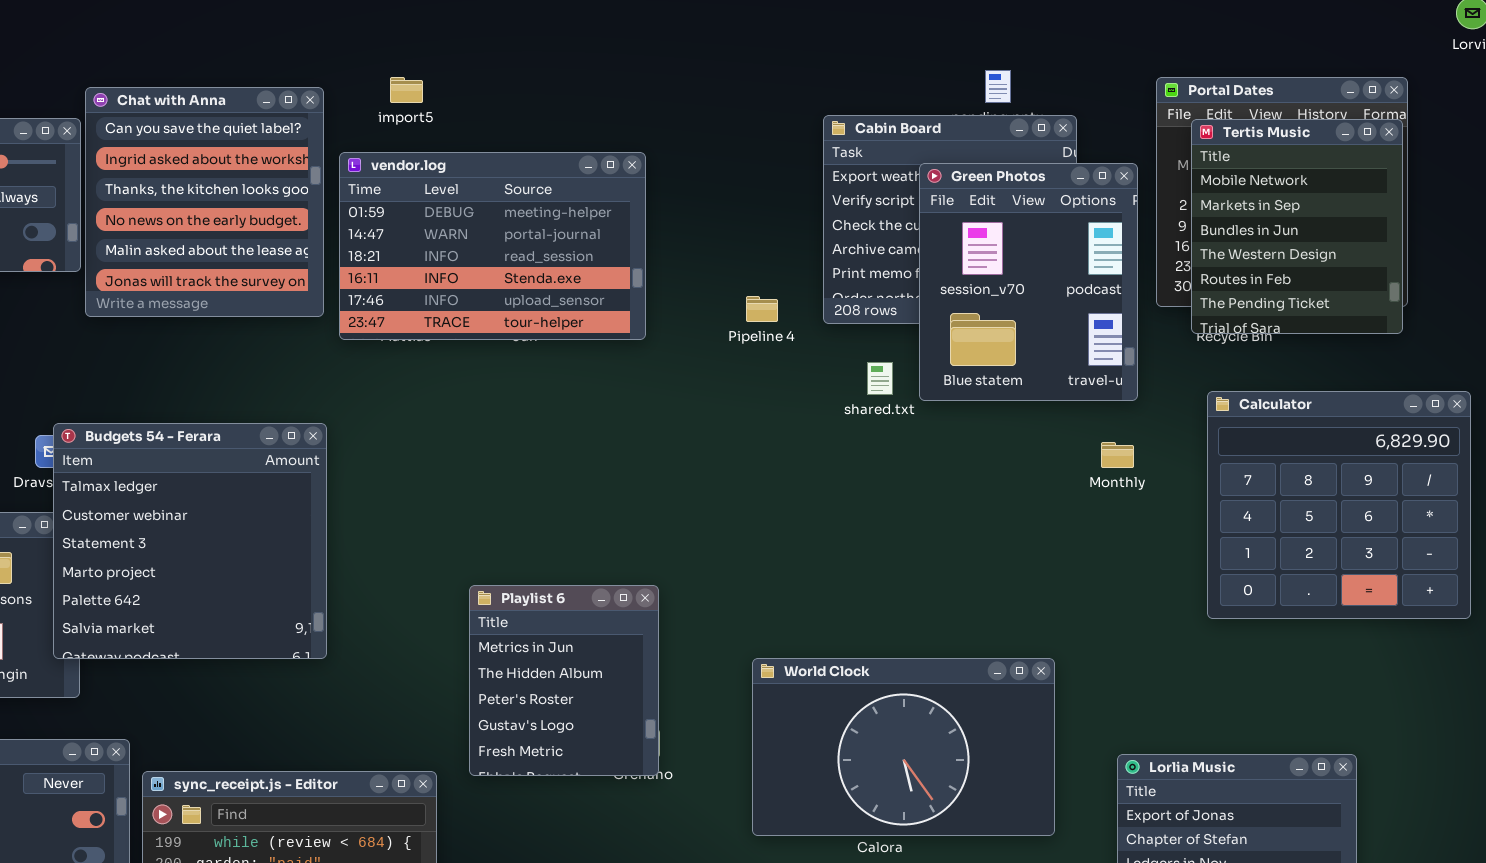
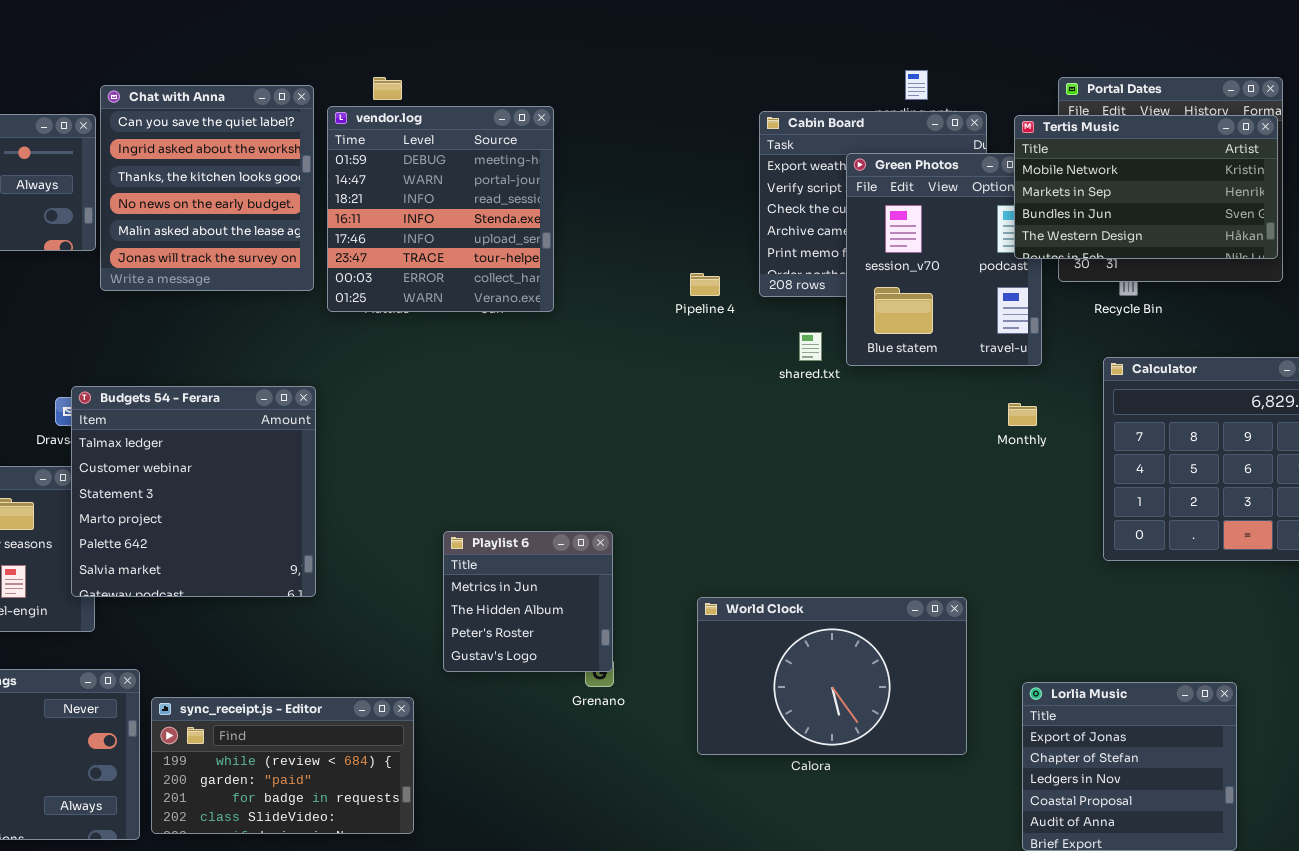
Tertis Music: [1191,119,1403,334] -> [1014,115,1278,259], resized
vendor.log: [339,152,646,340] -> [327,106,554,312], resized
Playlist 6: [469,585,659,776] -> [443,531,613,672], resized

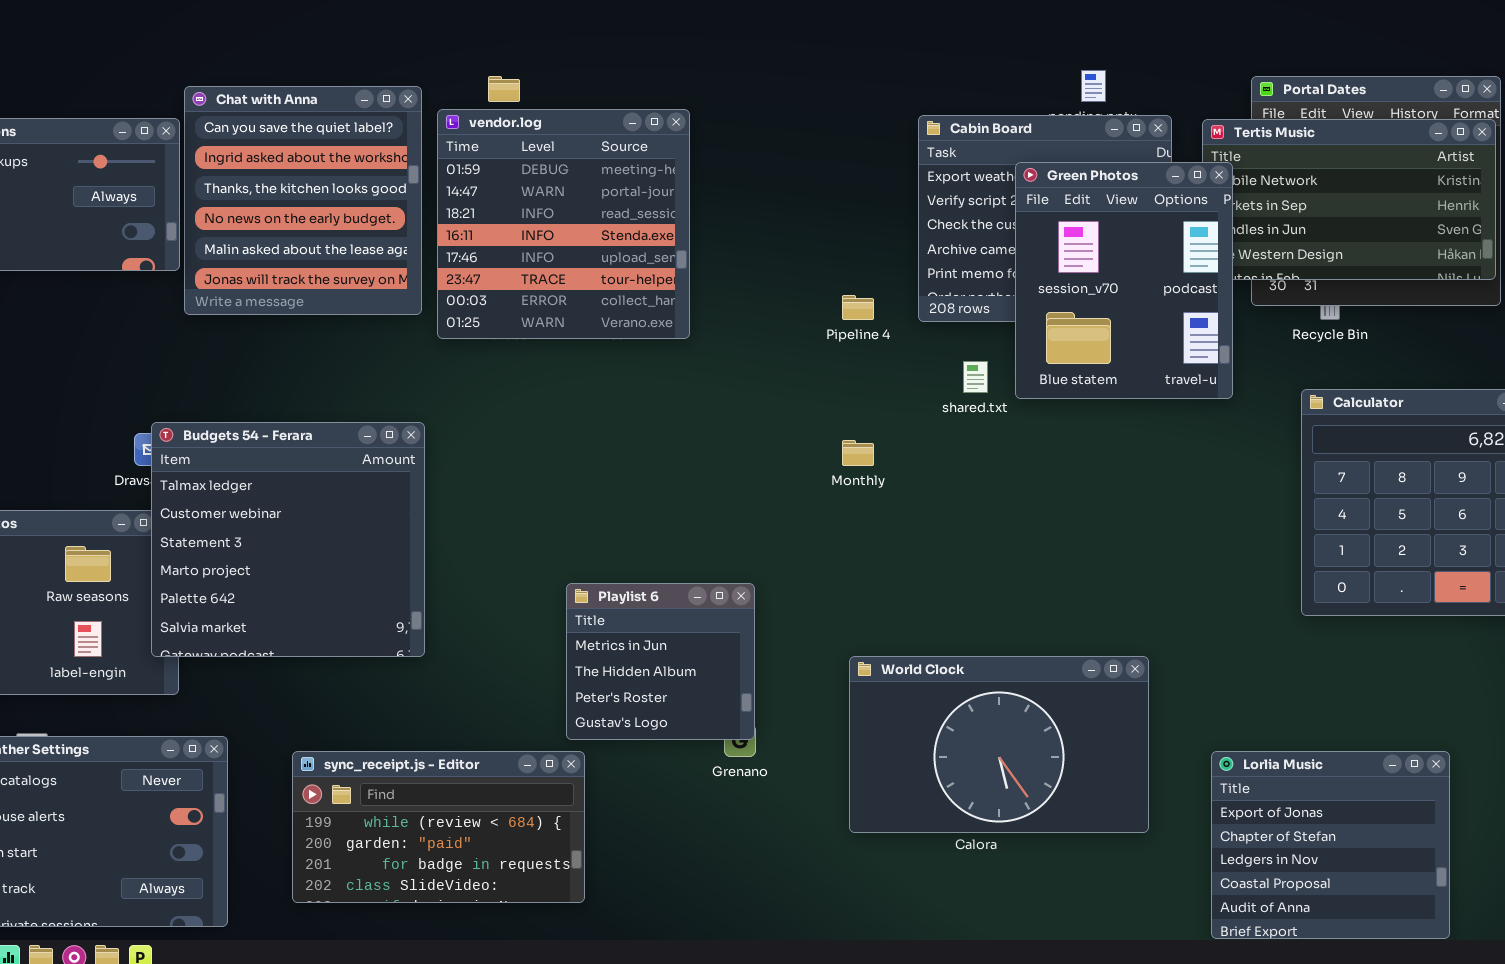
Green Photos: [846,153,1042,366] -> [1015,162,1233,399], raised
Monthly: [1008,403,1037,426] -> [842,440,874,466], moved
sync_receipt.js - Editor: [151,697,414,834] -> [292,751,585,903], moved

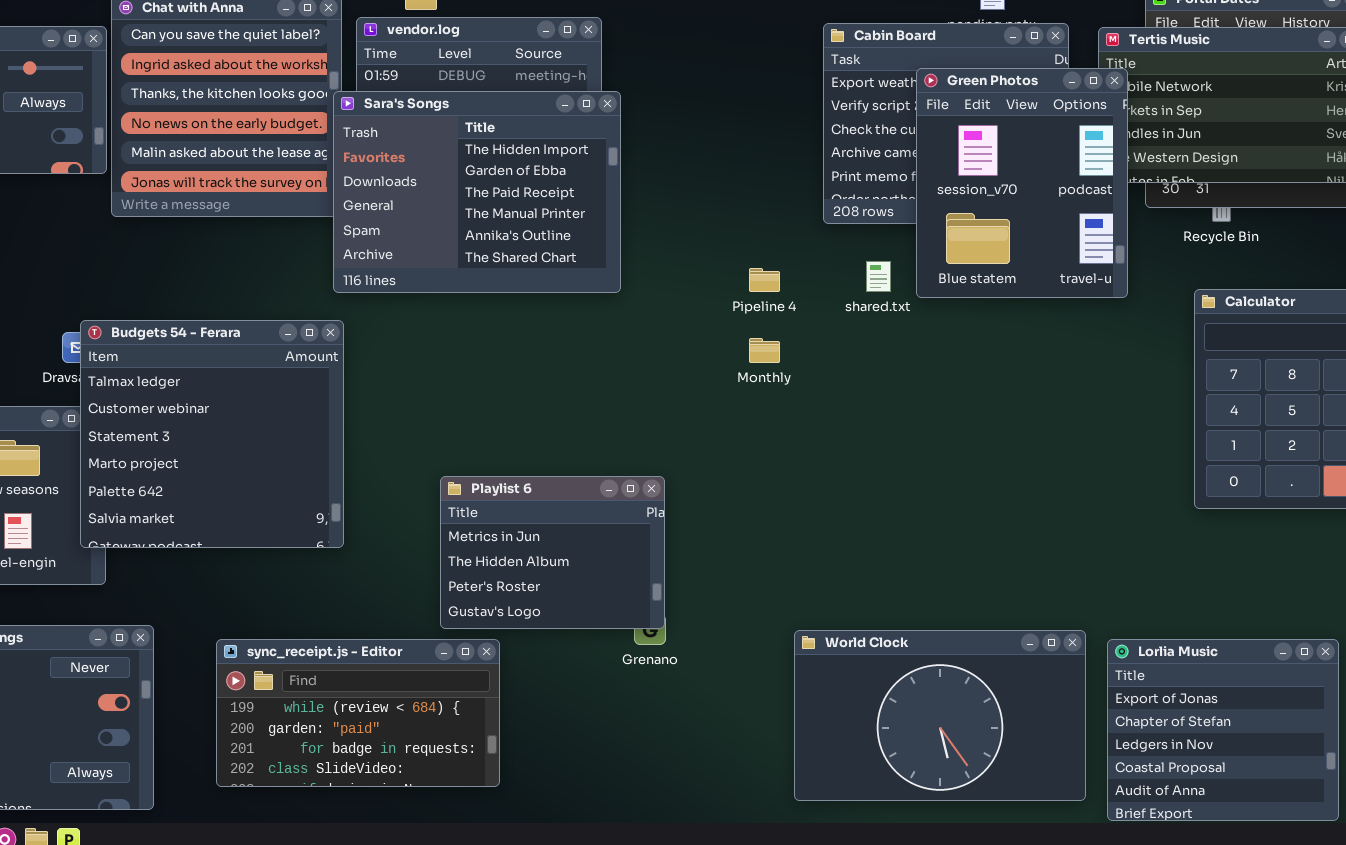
Sara's Songs: none -> [333,91,621,293], opened
Pipeline 4: [842,295,874,320] -> [749,268,780,292], moved
Playlist 6: [566,583,755,740] -> [440,476,665,629], resized
World Clock: [849,656,1149,833] -> [794,630,1086,801], moved

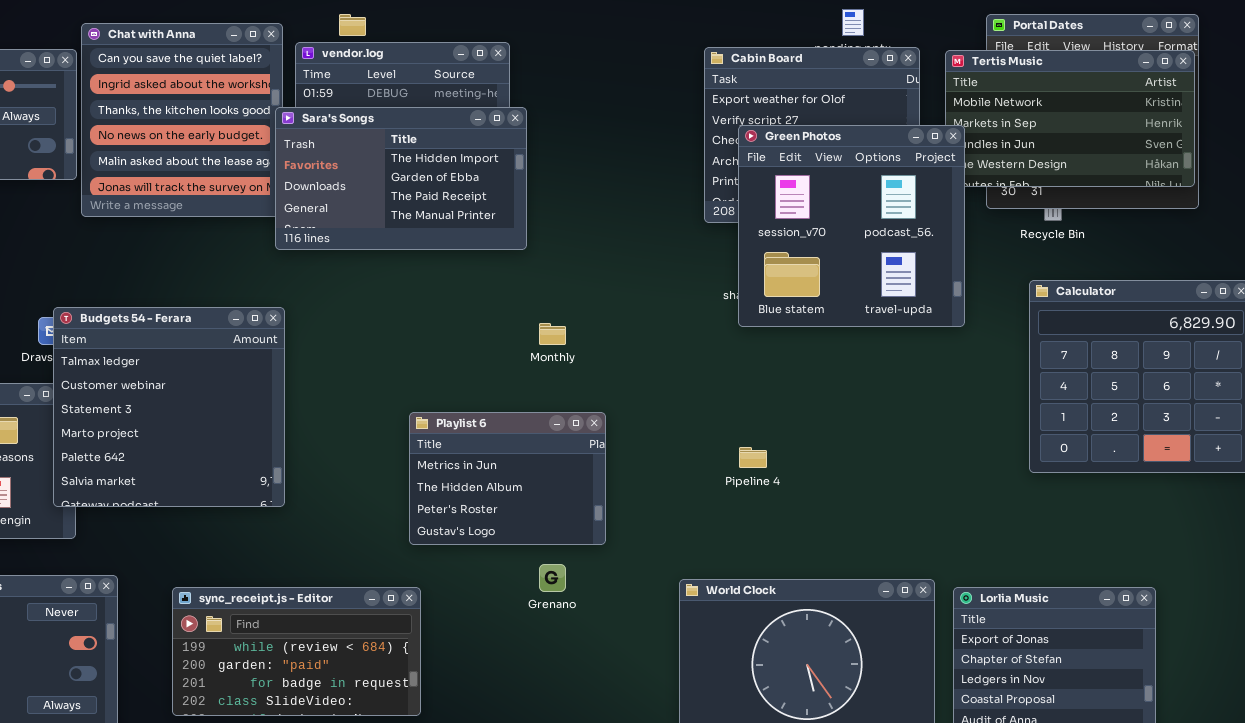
Green Photos: [916,68,1128,298] -> [738,125,965,327], moved, resized
Sara's Songs: [333,91,621,293] -> [275,107,527,250], resized
Pipeline 4: [749,268,780,292] -> [739,447,767,468], moved
Monthly: [749,338,780,363] -> [539,323,566,345], moved
Playlist 6: [440,476,665,629] -> [409,412,606,545], moved

